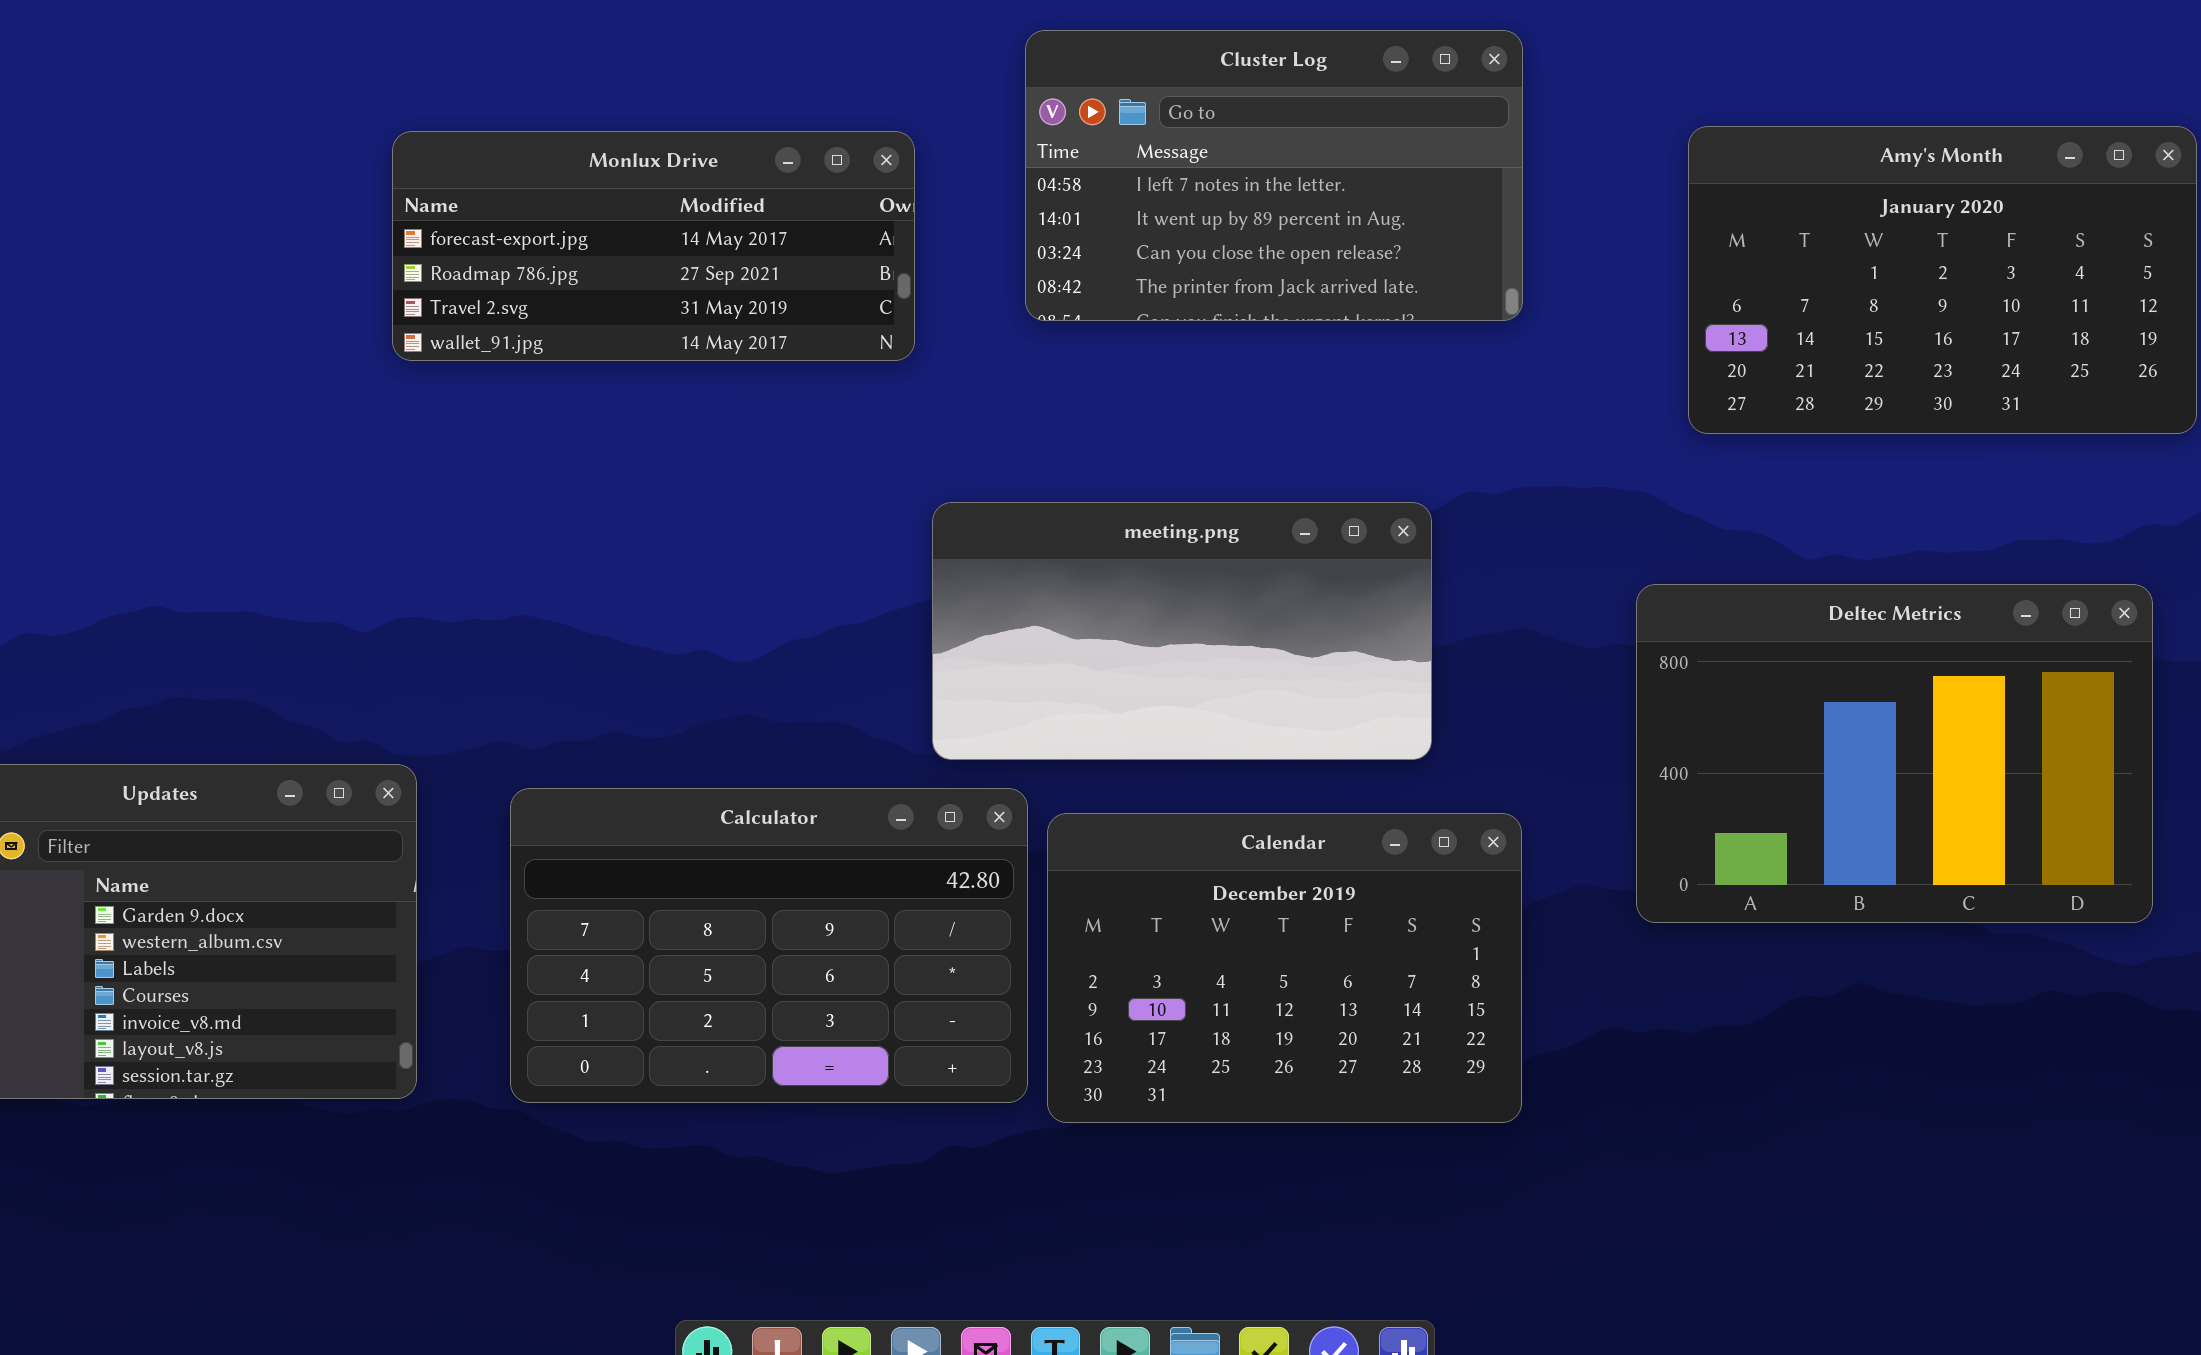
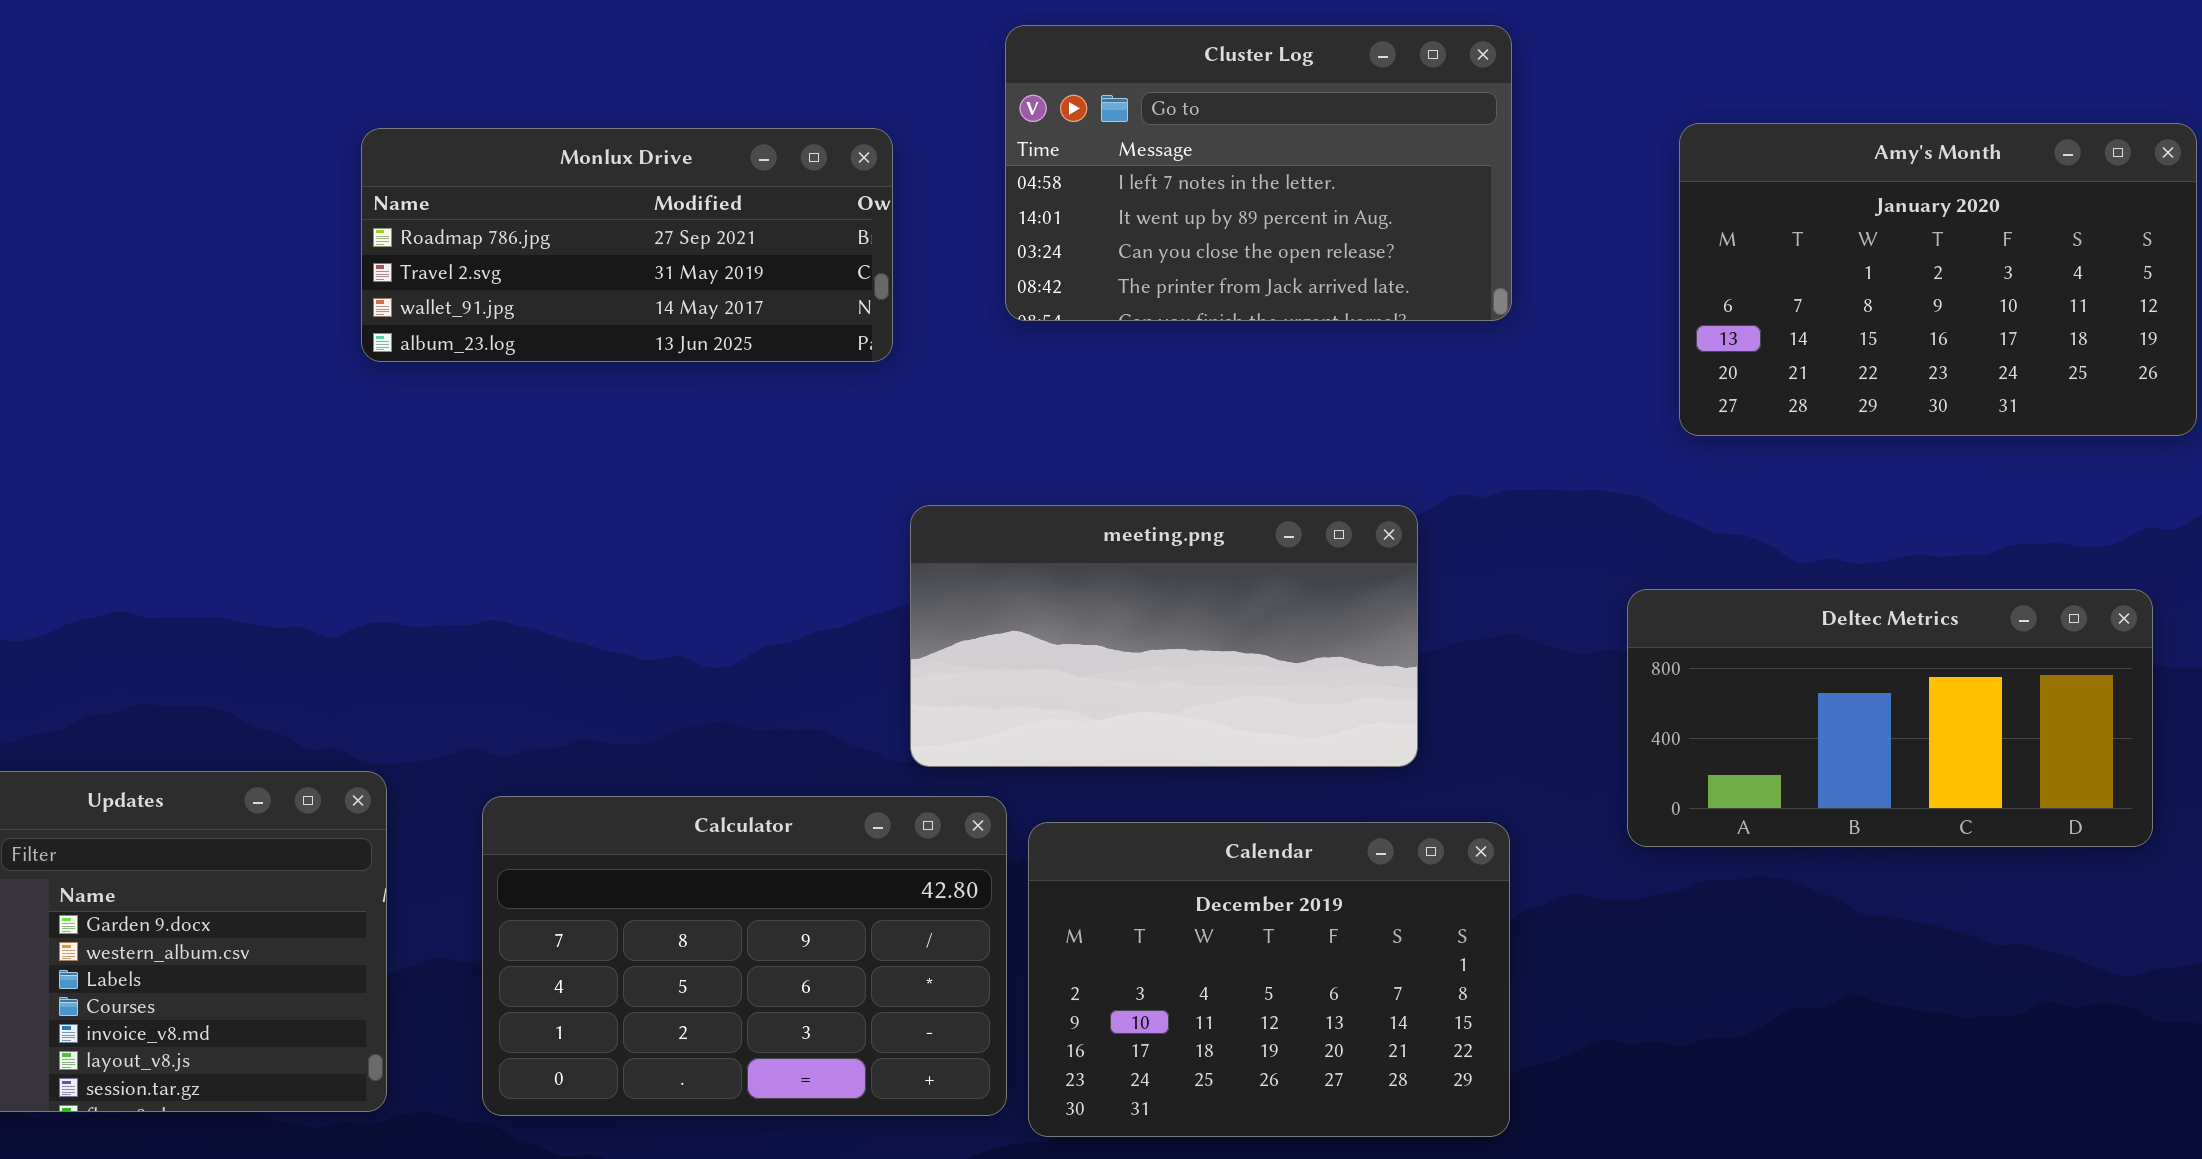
Monlux Drive: [392,131,915,361] -> [361,128,893,362], scrolled down 1 row
Deltec Metrics: [1636,584,2153,923] -> [1627,589,2153,847], resized

